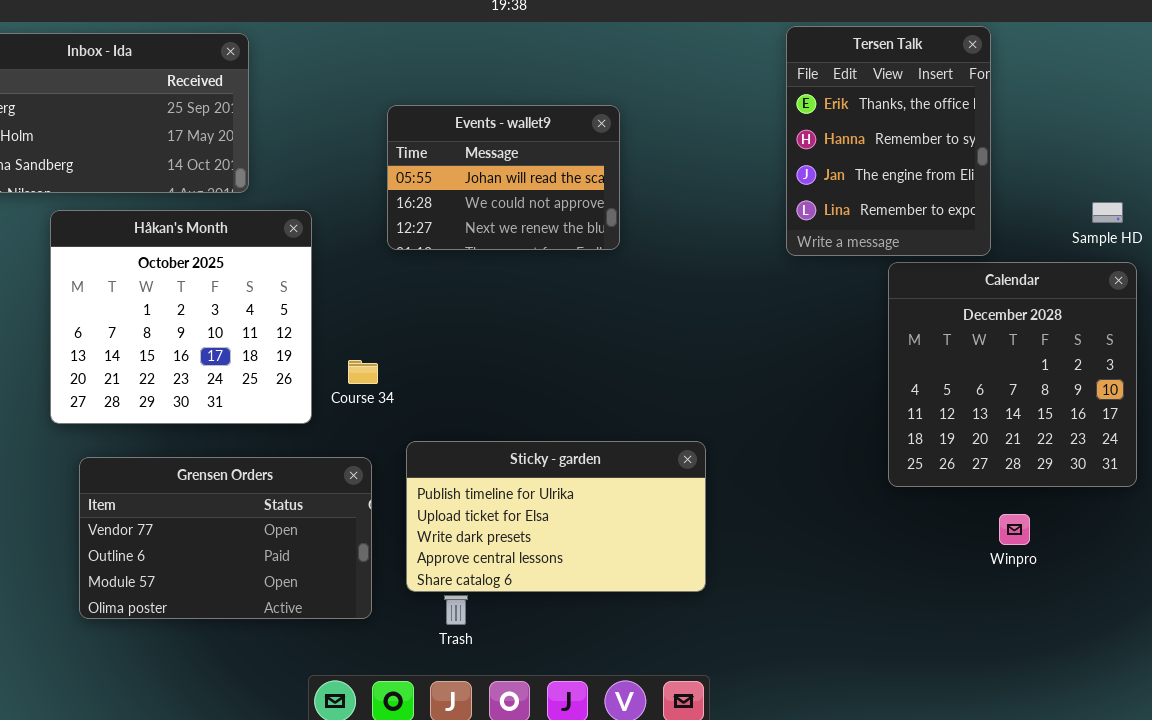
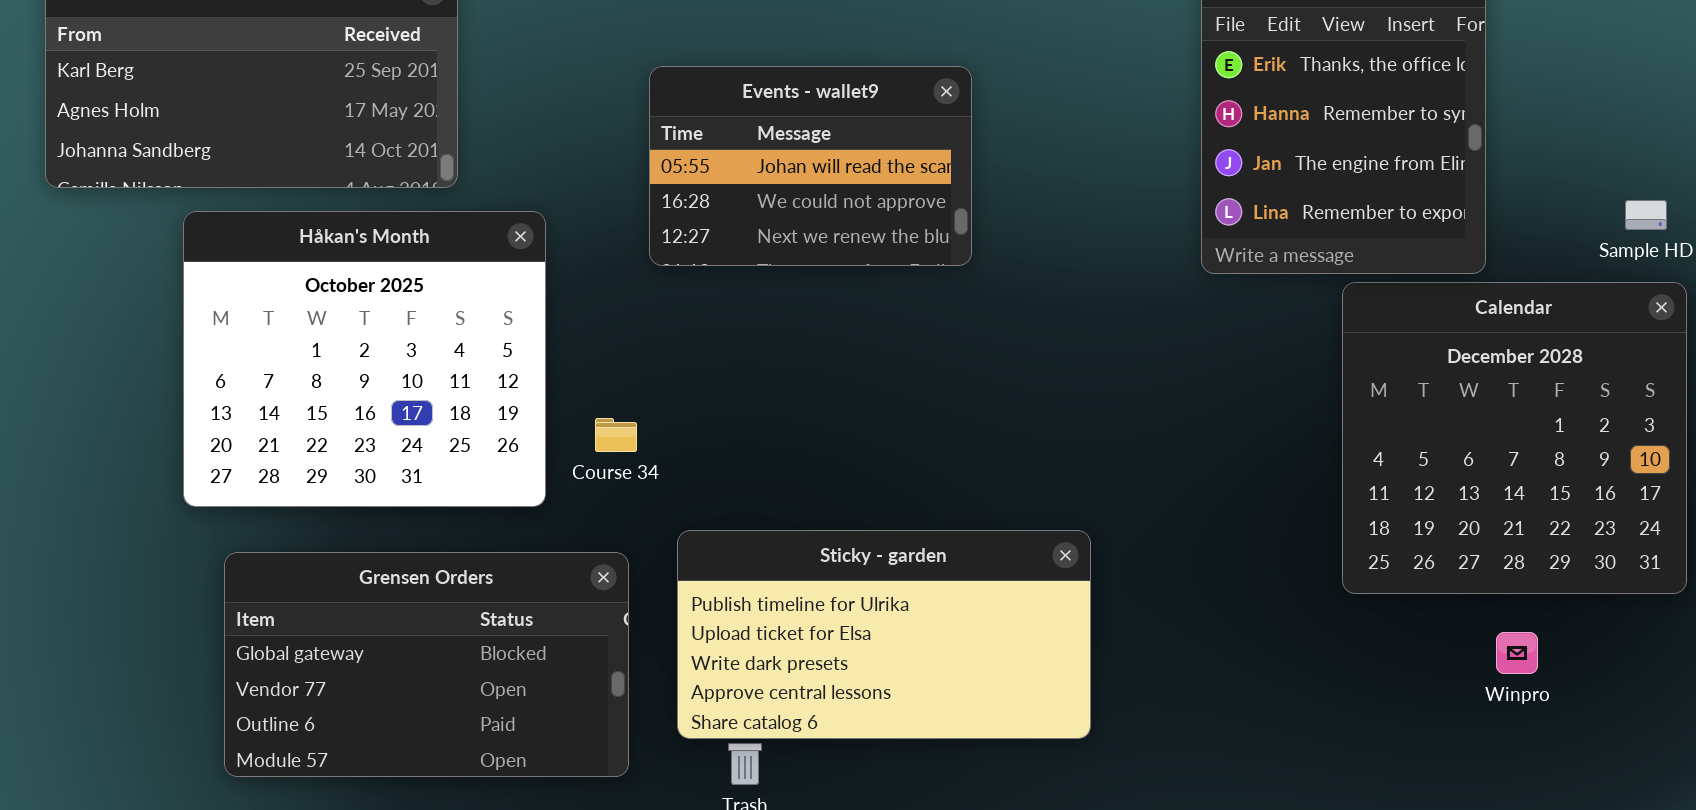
Grensen Orders: [79,457,372,619] -> [224,552,629,777], scrolled up 1 row

